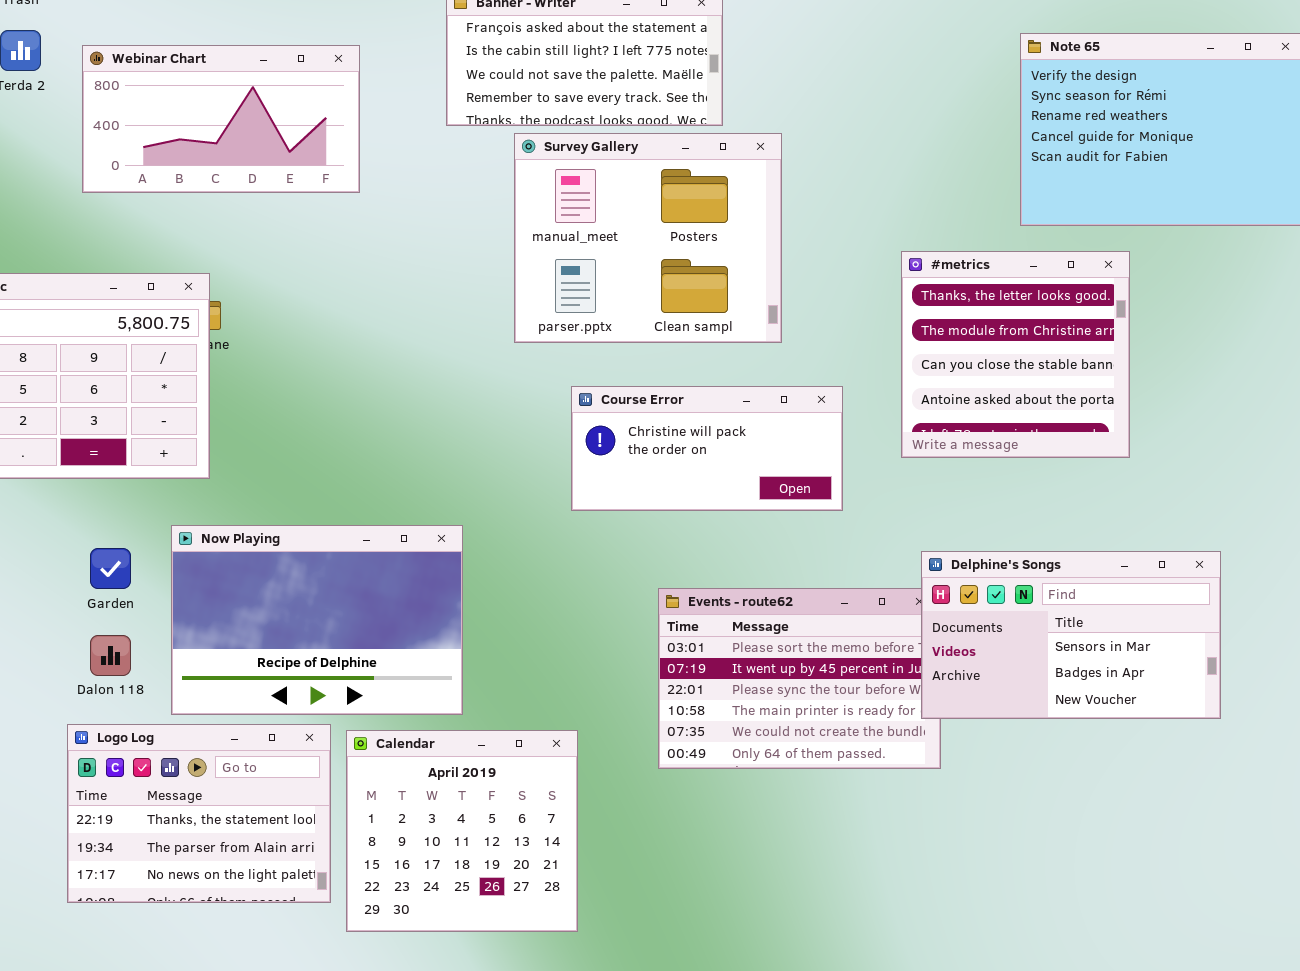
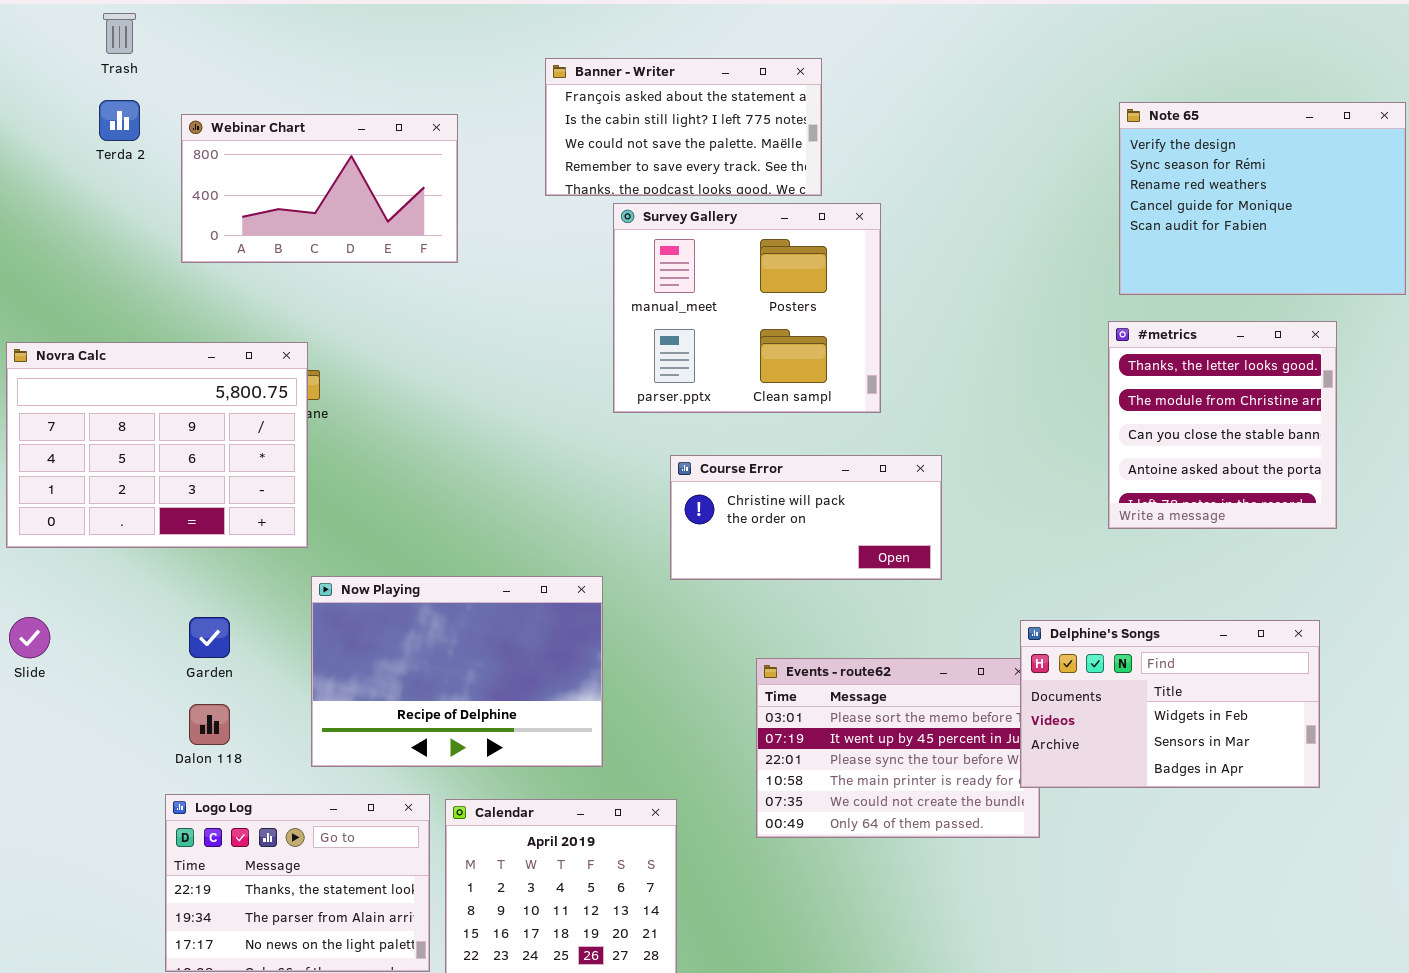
#metrics: [901,251,1130,458] -> [1108,321,1337,529], moved
Now Playing: [171,525,463,715] -> [311,576,603,767], moved
Delphine's Songs: [921,551,1221,719] -> [1020,620,1320,788], scrolled up 1 row

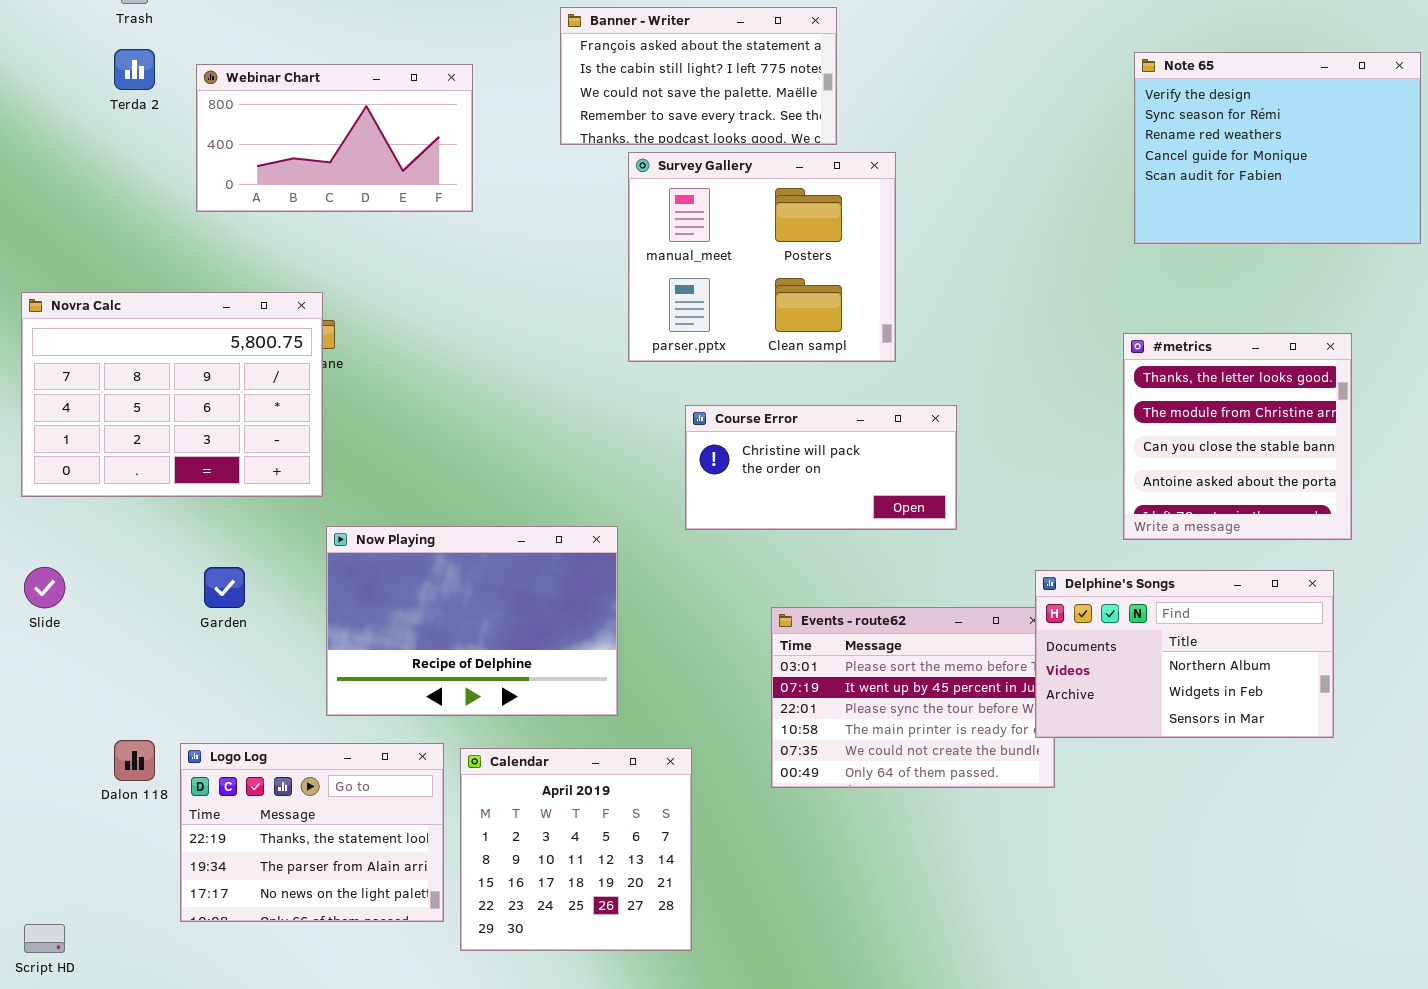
#metrics: [1108,321,1337,529] -> [1123,333,1352,540], moved
Delphine's Songs: [1020,620,1320,788] -> [1035,570,1334,738], scrolled up 1 row
Dalon 118: [189,704,230,745] -> [114,740,155,781], moved

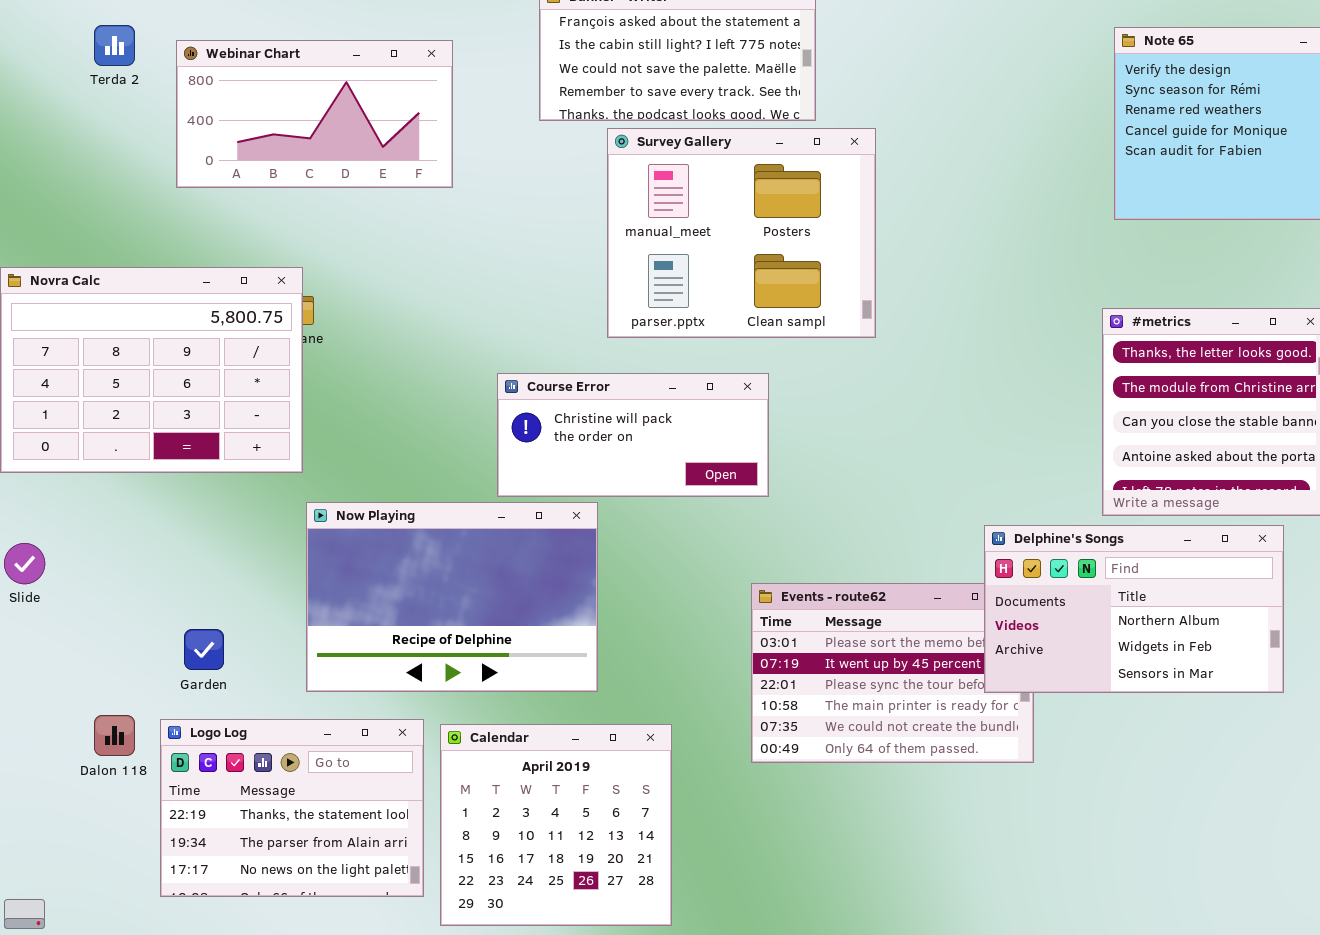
Course Error: [685,405,957,530] -> [497,373,769,497], moved
Garden: [204,567,245,608] -> [184,629,224,670], moved
Delphine's Songs: [1035,570,1334,738] -> [984,525,1284,693], moved

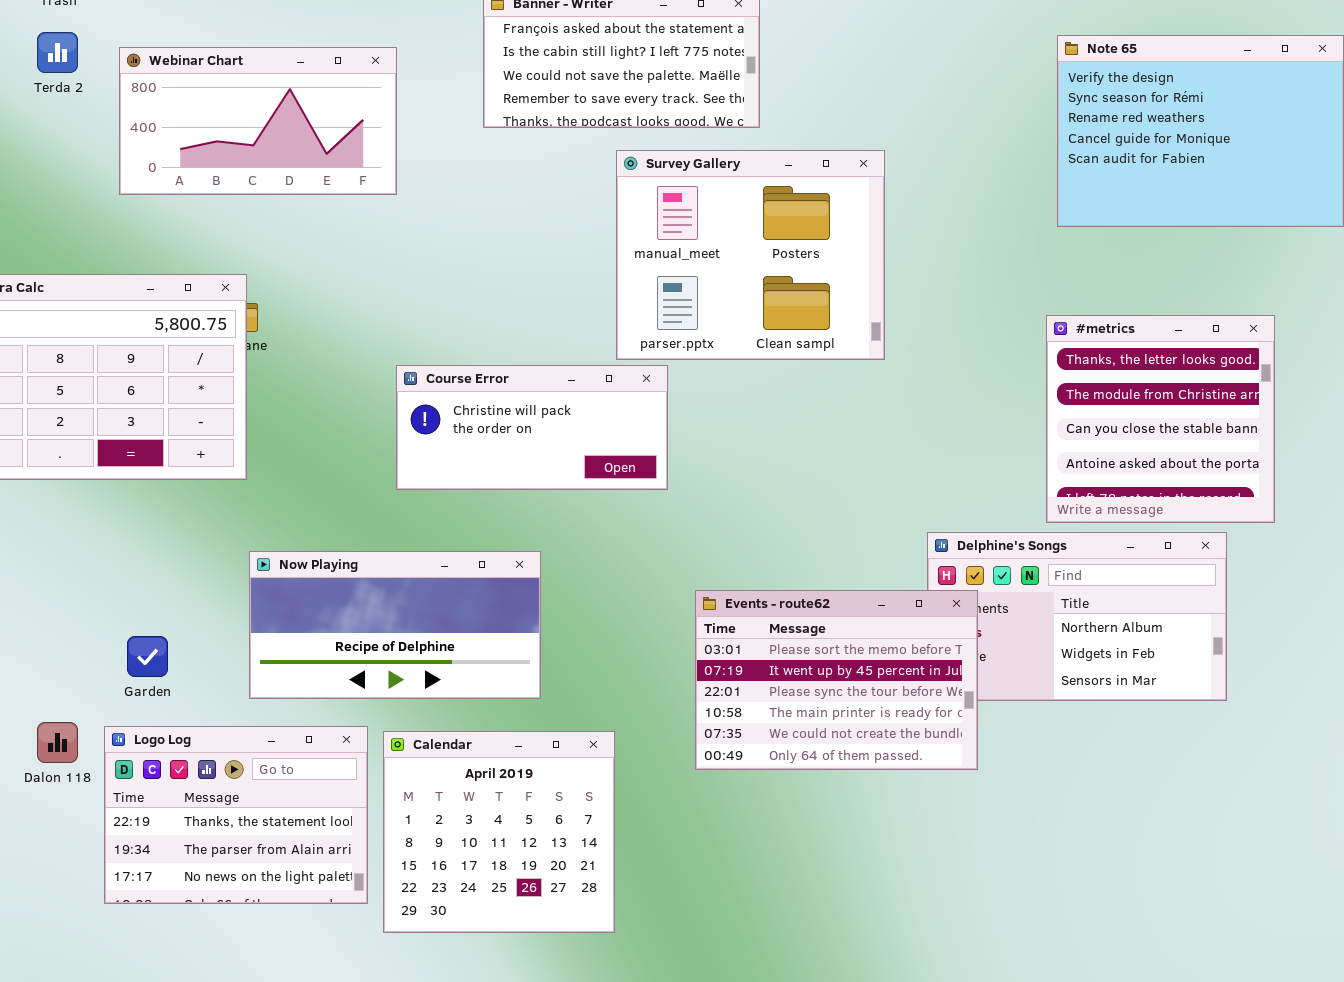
Survey Gallery: [607,128,876,338] -> [616,150,885,360], moved
Course Error: [497,373,769,497] -> [396,365,668,490], moved
Now Playing: [306,502,598,692] -> [249,551,541,699], resized
Events - route62: [751,583,1034,763] -> [695,590,978,770], raised

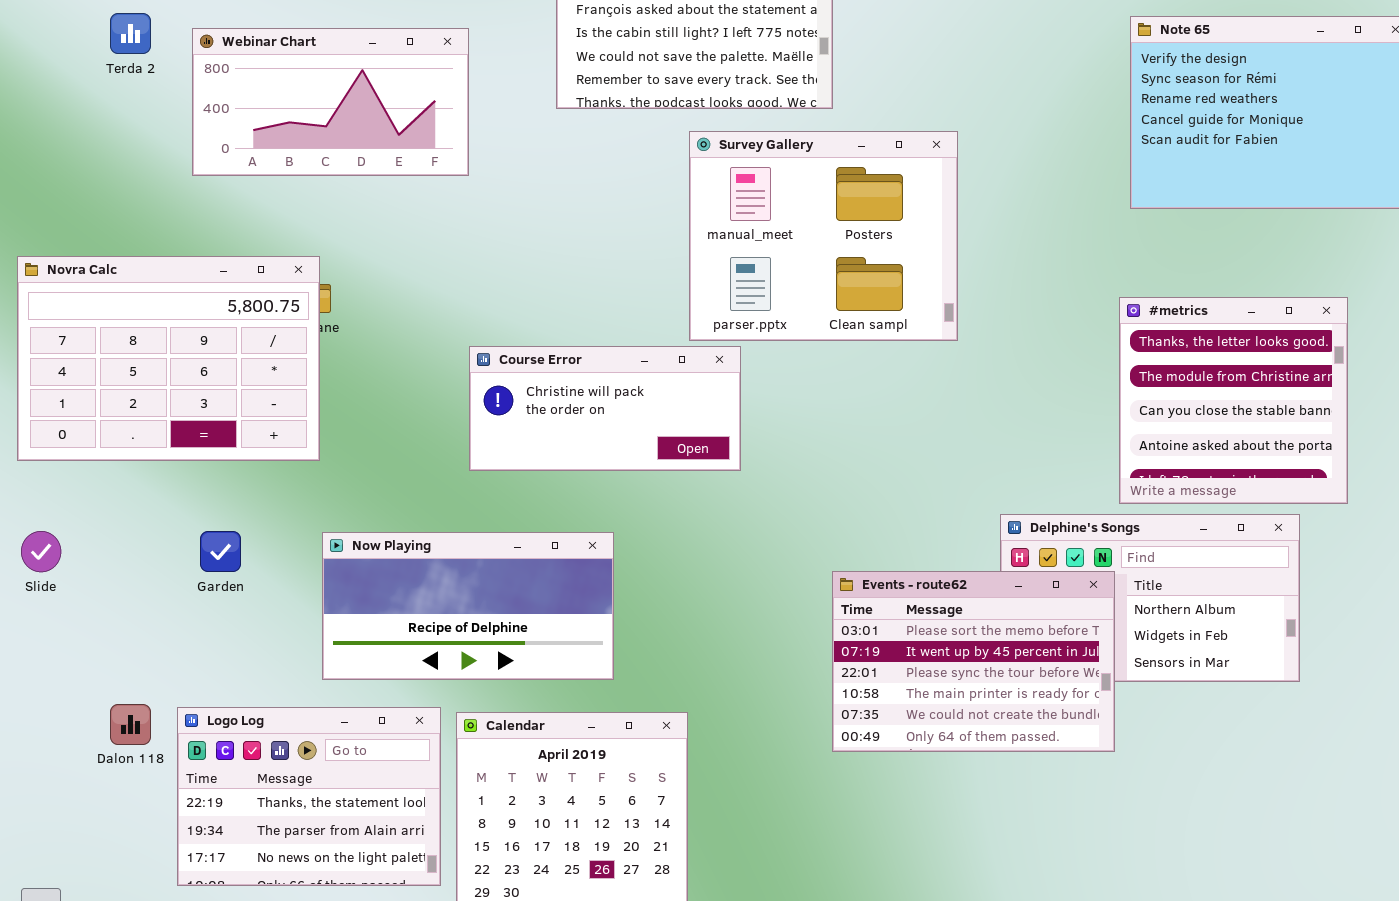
Events - route62: [695,590,978,770] -> [832,571,1115,752], moved
Garden: [127,636,168,677] -> [200,531,241,572], moved

